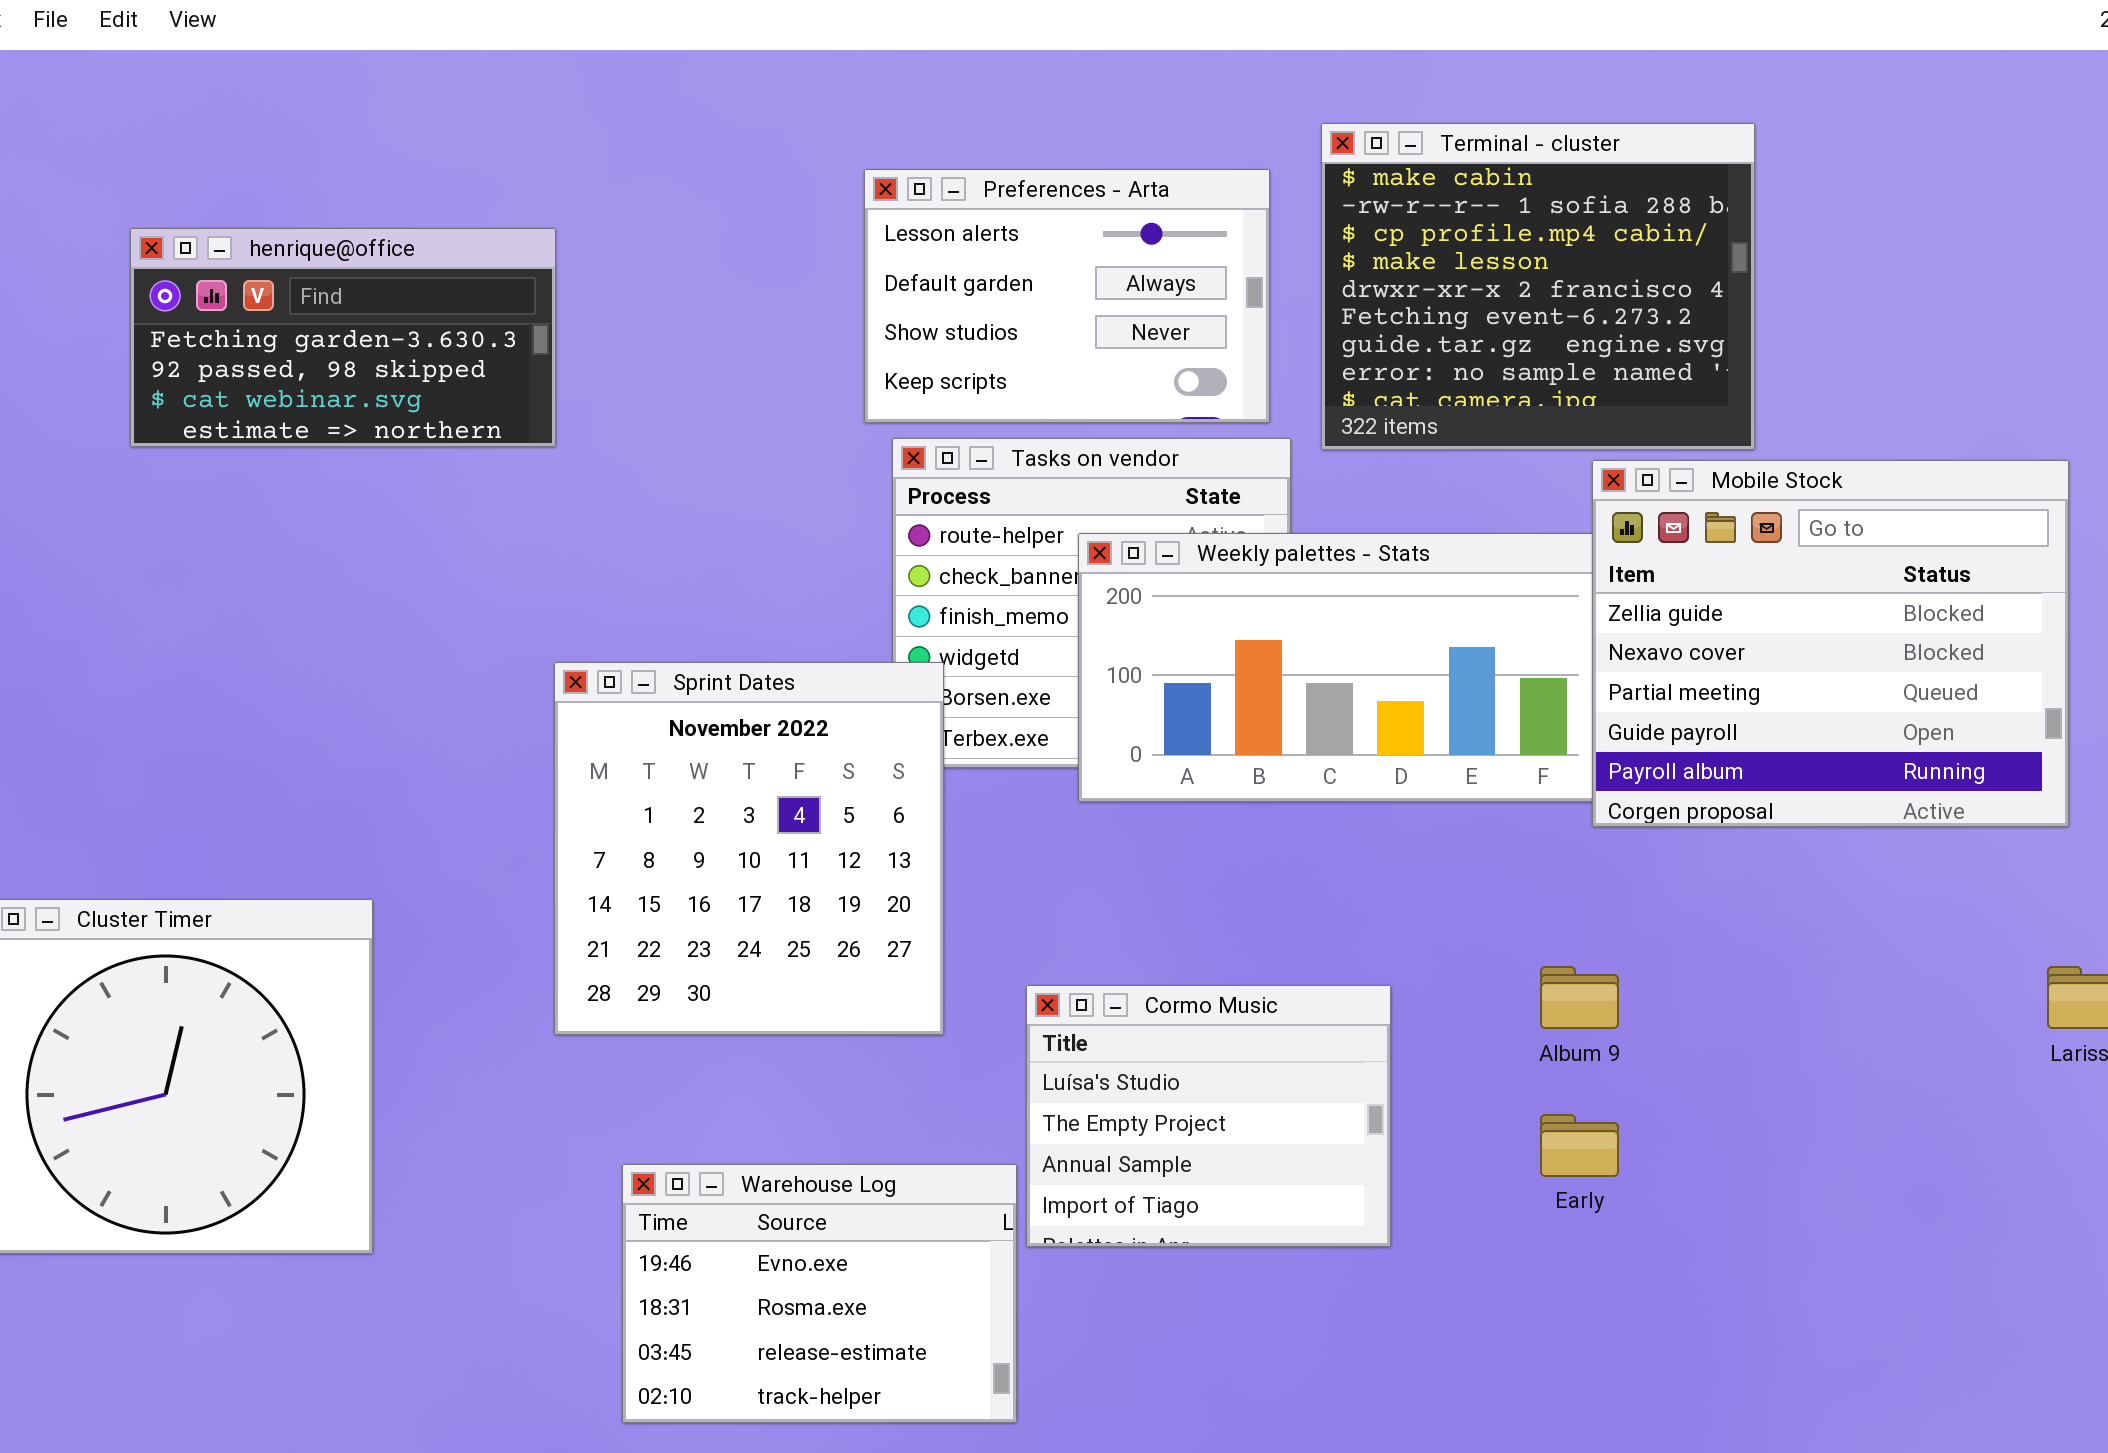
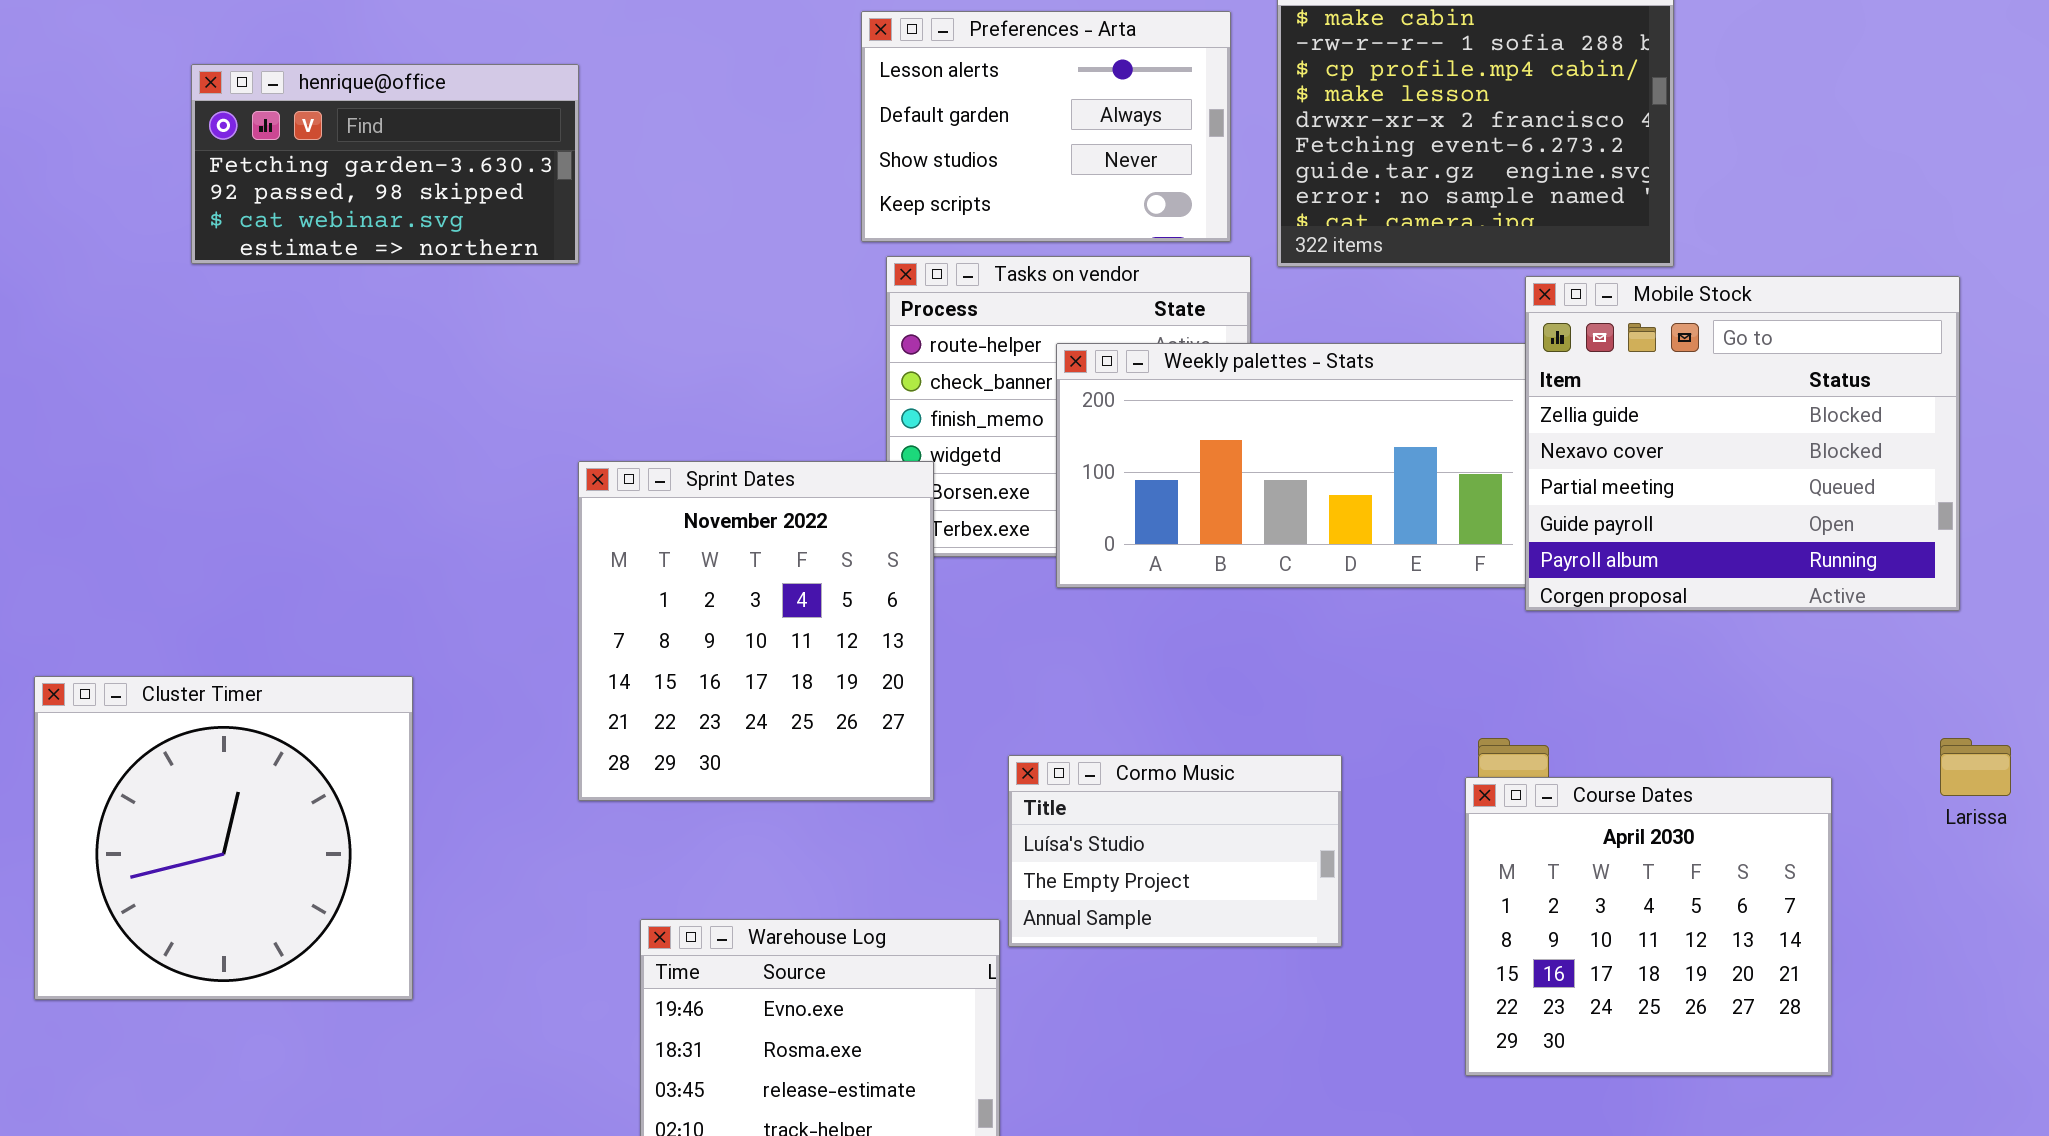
Cormo Music: [1026,985,1391,1247] -> [1008,755,1342,947], resized
Course Dates: none -> [1465,777,1832,1076], opened

